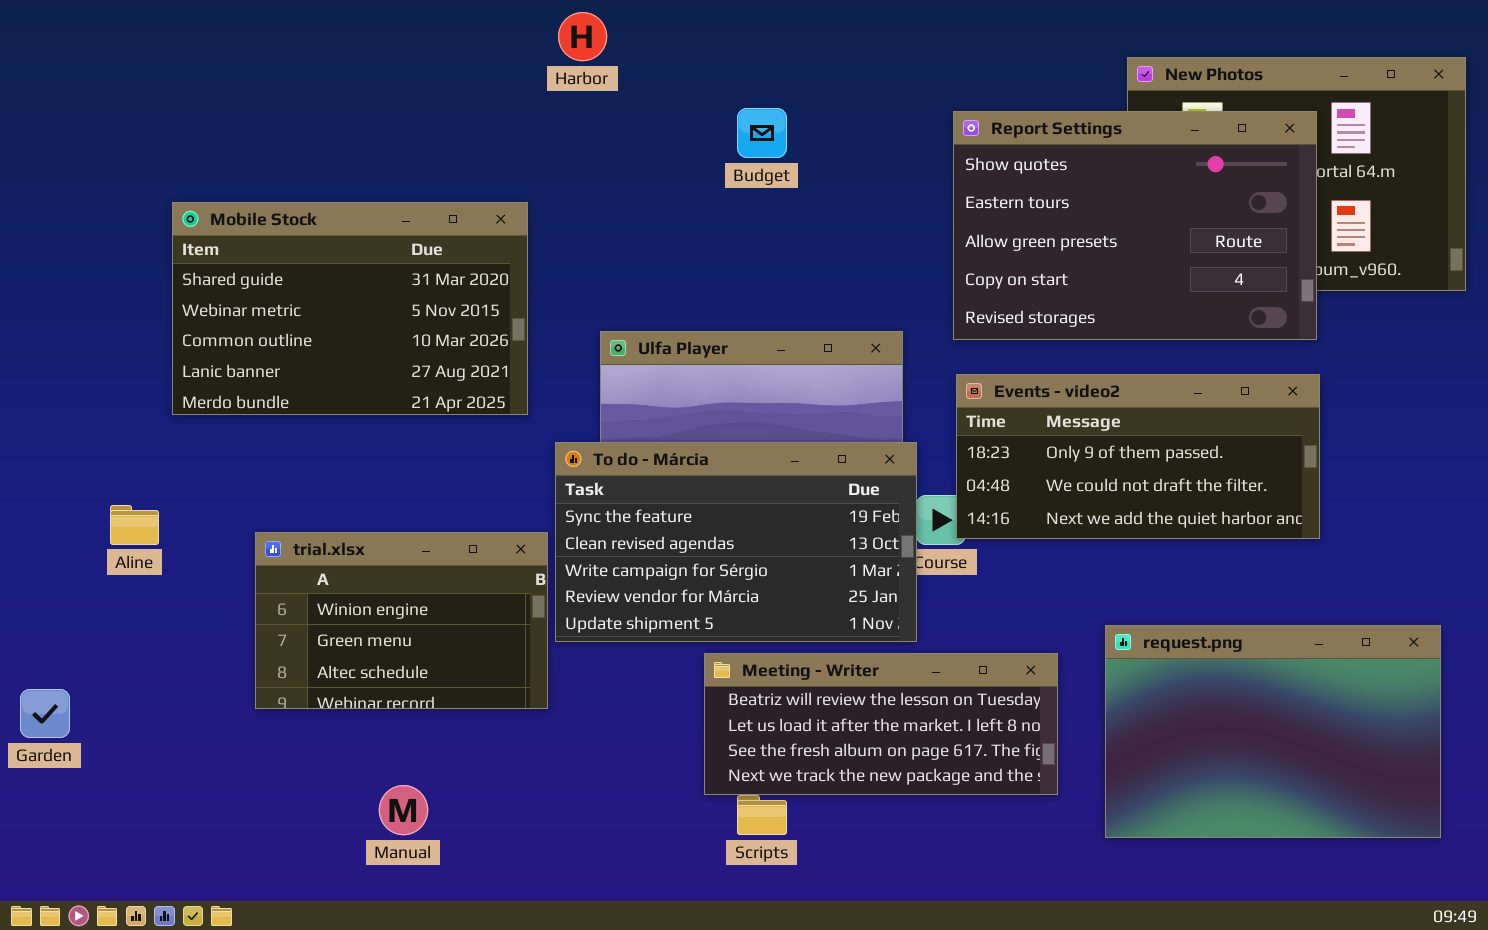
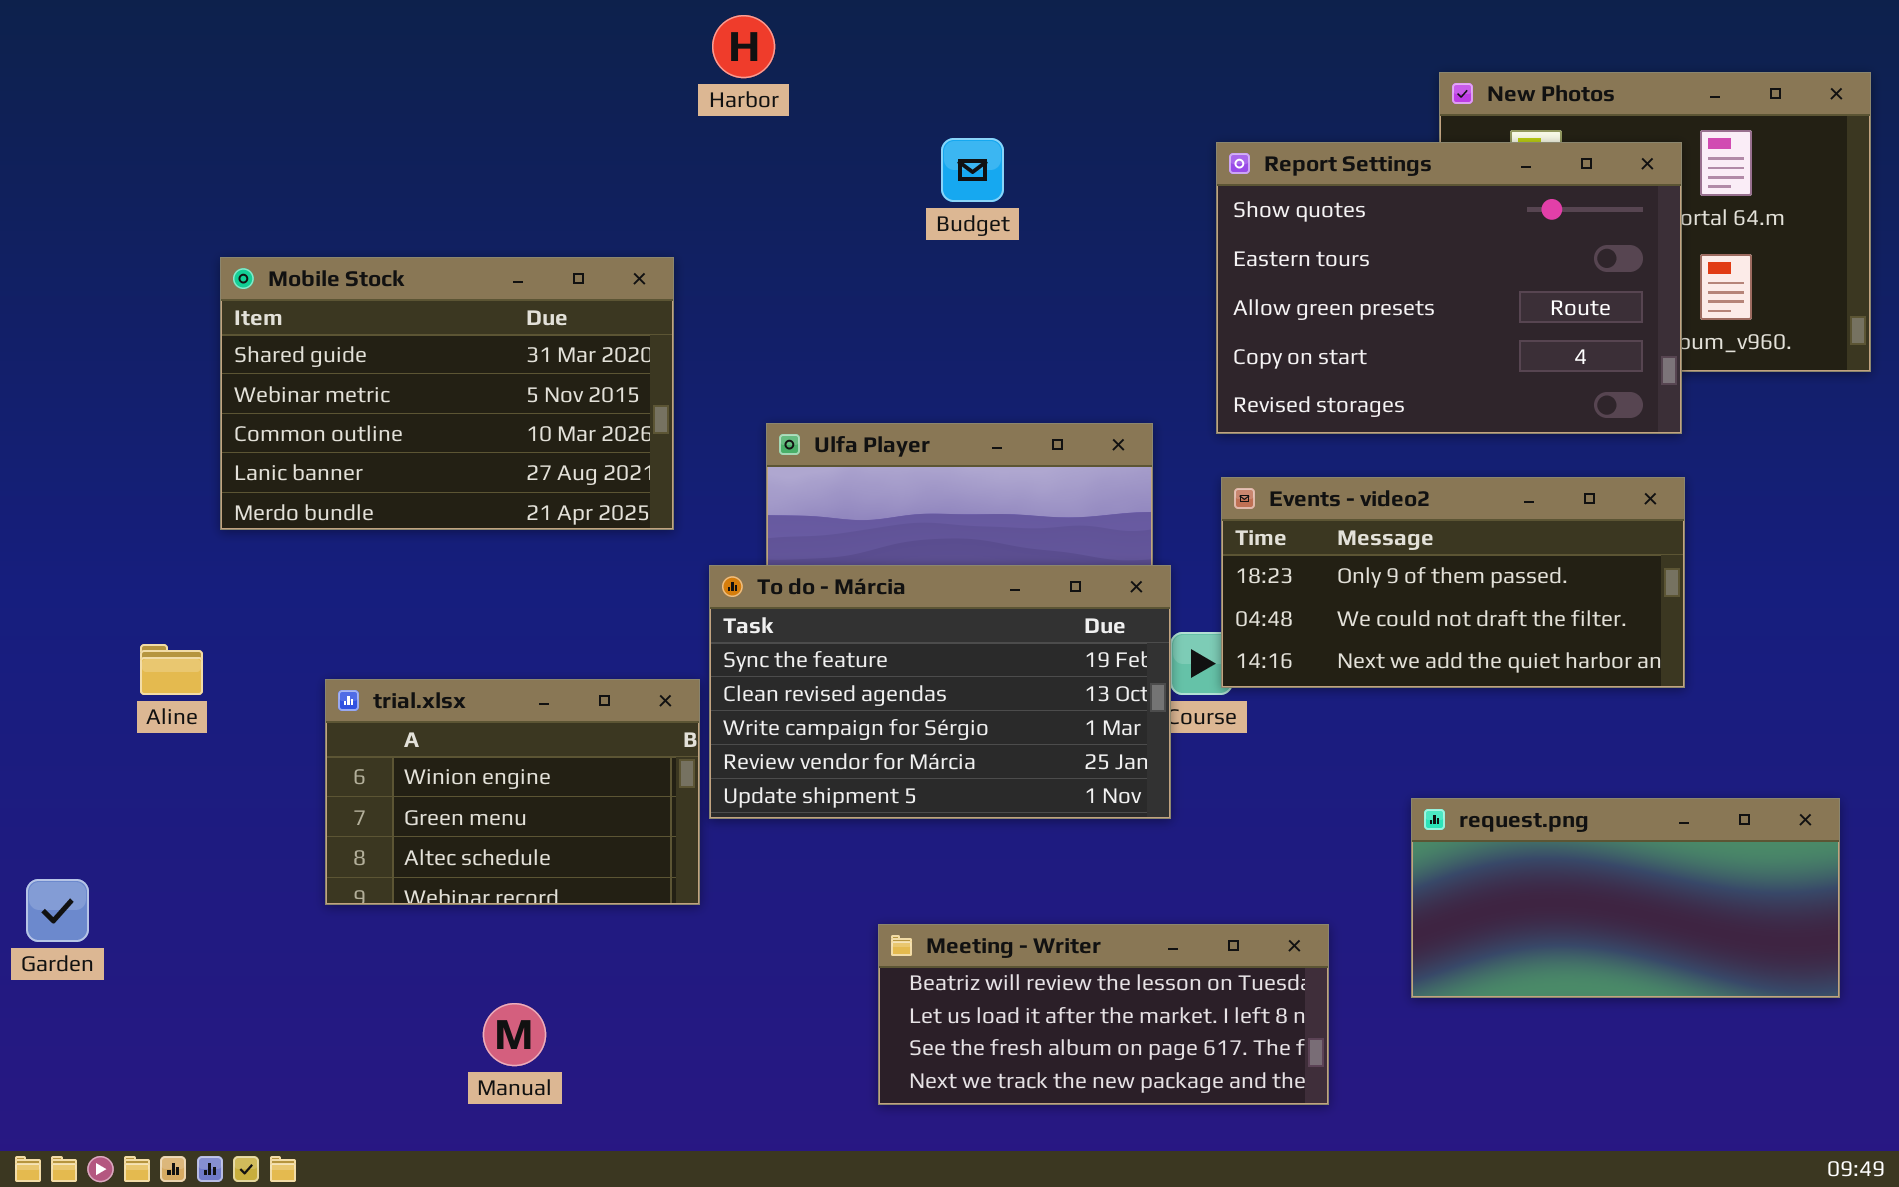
request.png: [1105,625,1441,838] -> [1411,798,1840,998], resized
Meeting - Writer: [704,653,1058,795] -> [878,924,1329,1105], moved

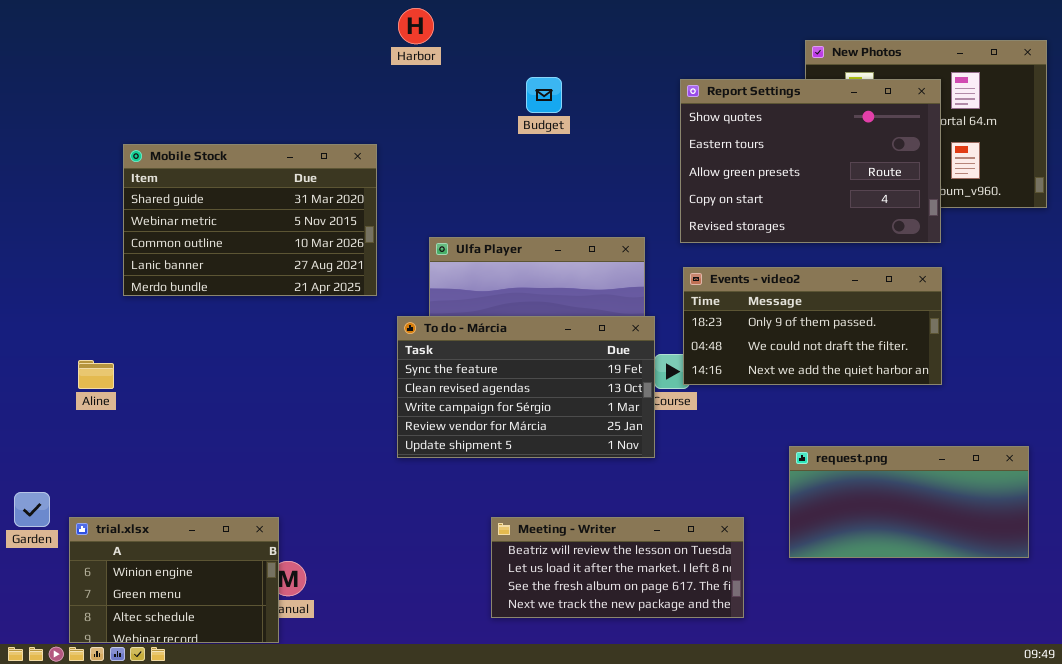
trial.xlsx: [325,679,700,905] -> [69,517,279,643], moved

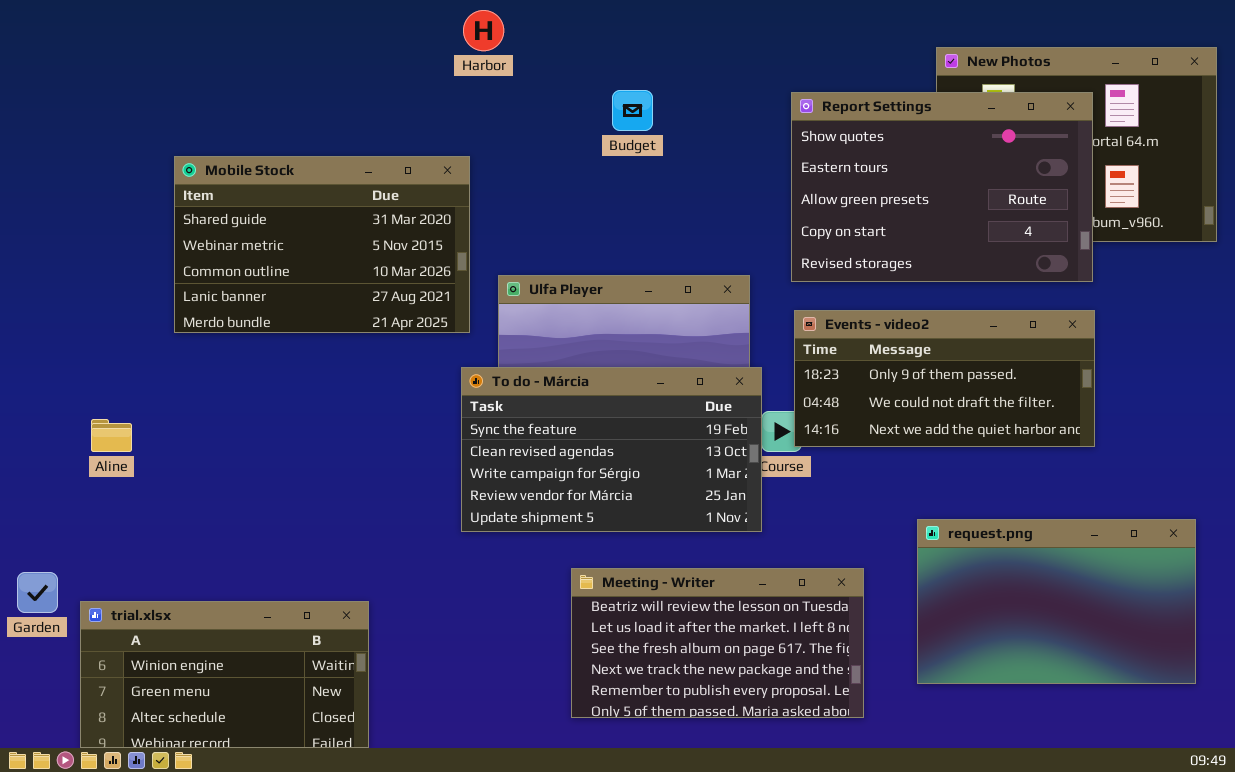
Mobile Stock: [123,144,377,296] -> [174,156,470,333], moved
request.png: [789,446,1029,558] -> [917,519,1196,684], resized
trial.xlsx: [69,517,279,643] -> [80,601,369,748], resized
Meeting - Writer: [491,517,744,618] -> [571,568,864,718], resized

